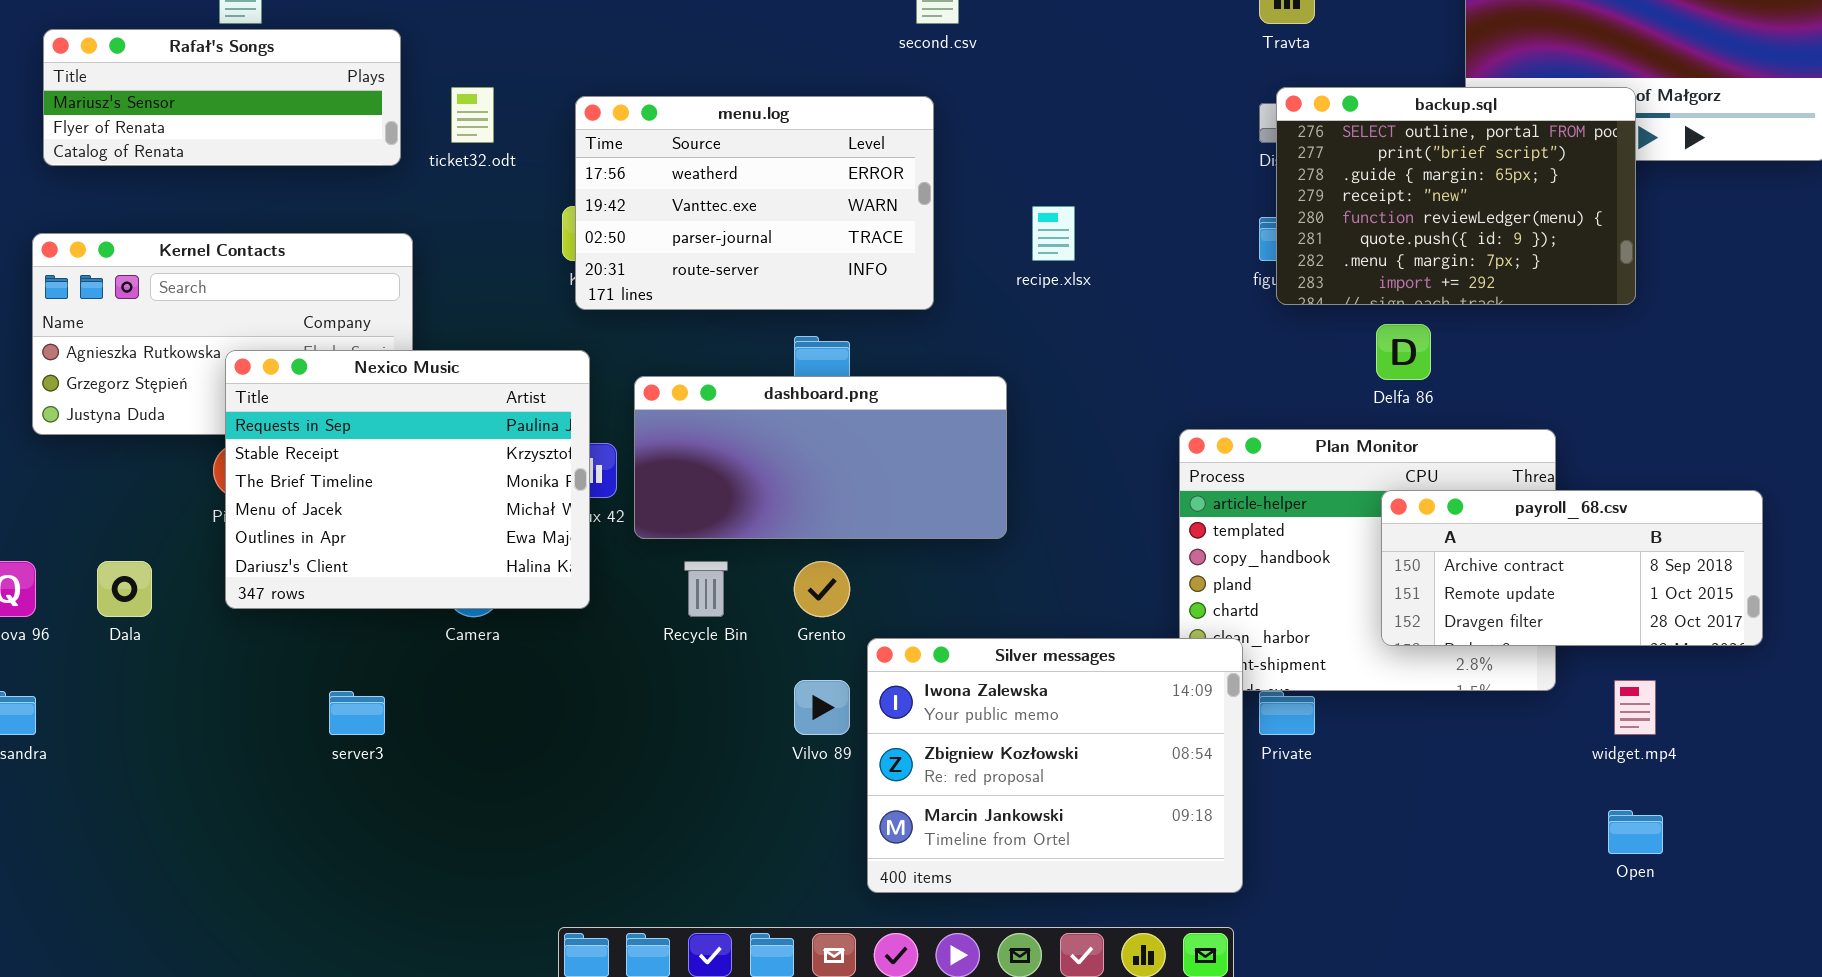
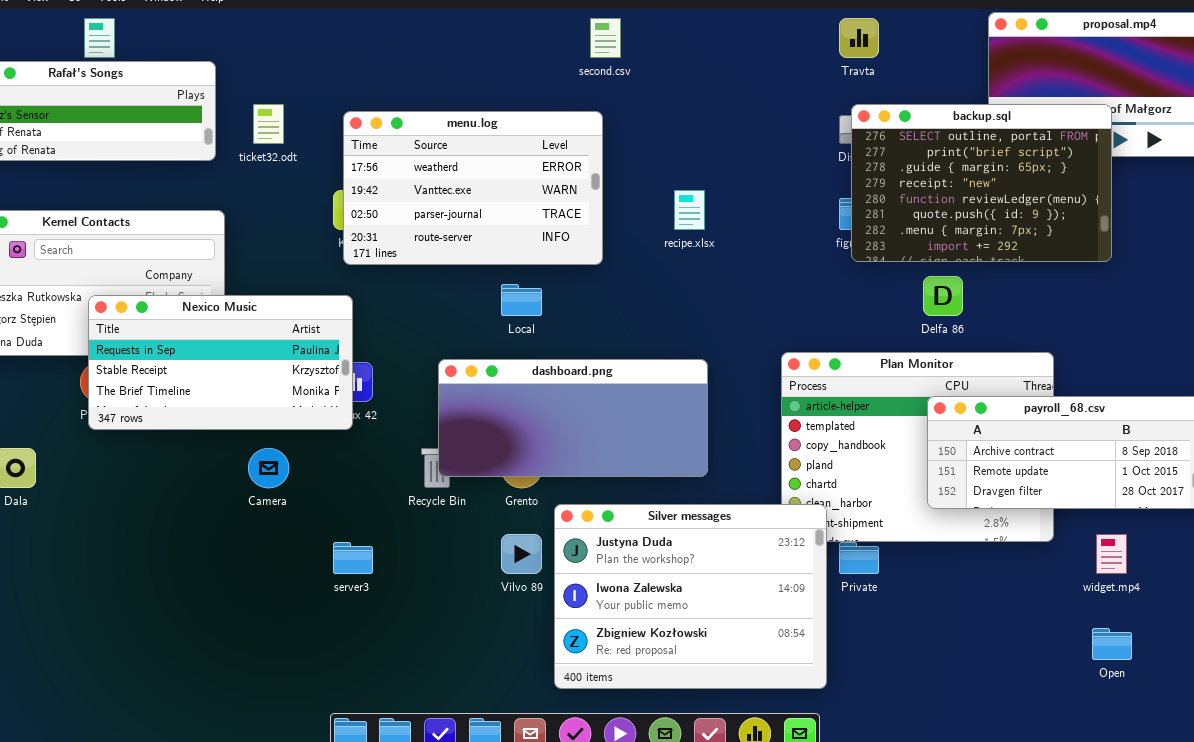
Nexico Music: [225,350,590,609] -> [88,295,353,430], resized
dashboard.png: [634,376,1007,539] -> [438,359,708,477], moved
Silver messages: [867,638,1243,893] -> [554,504,827,689], scrolled up 1 row
server3: [329,691,385,735] -> [333,542,373,574], moved

